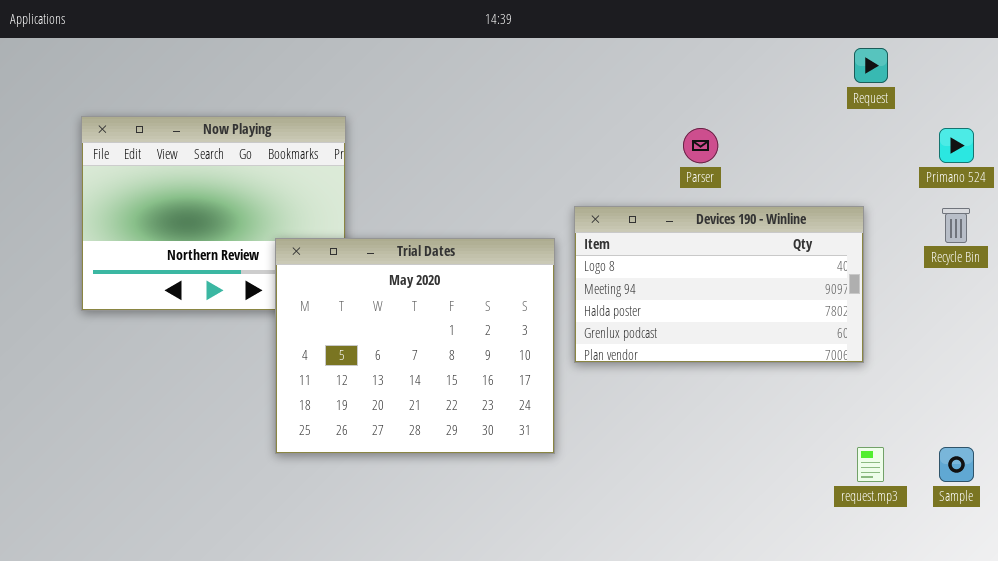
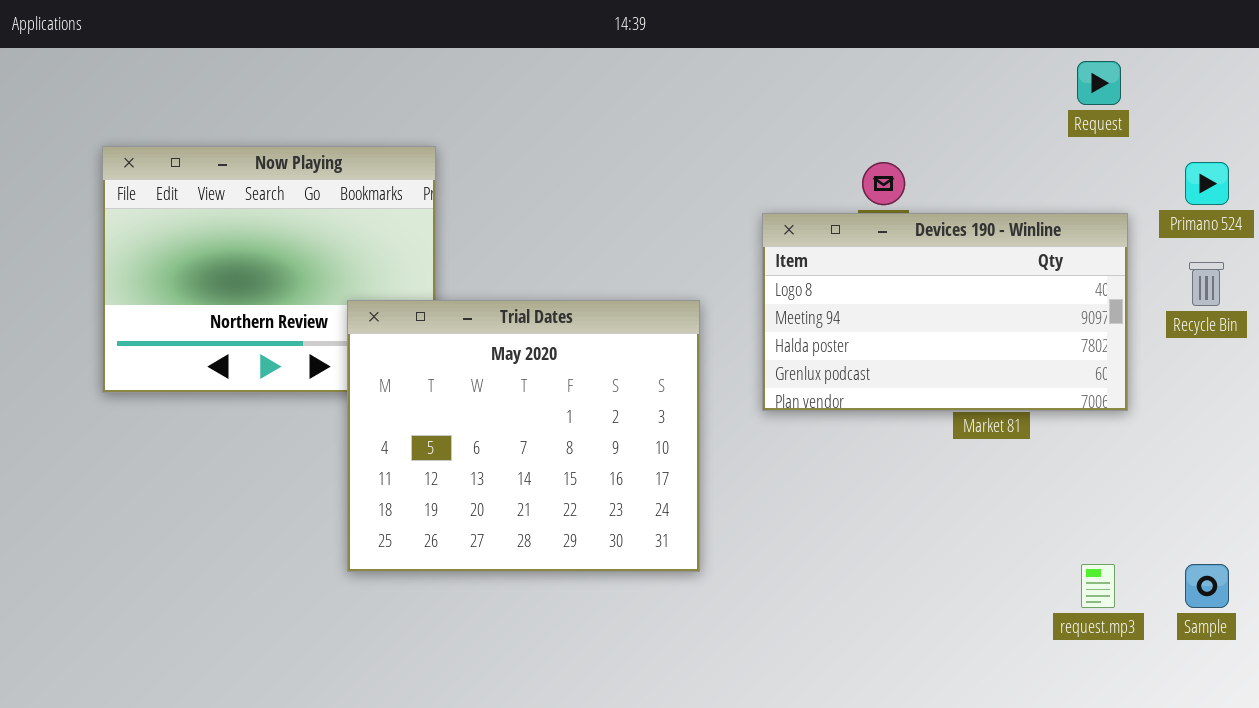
Devices 190 - Winline: [574,206,864,363] -> [762,213,1128,411], moved

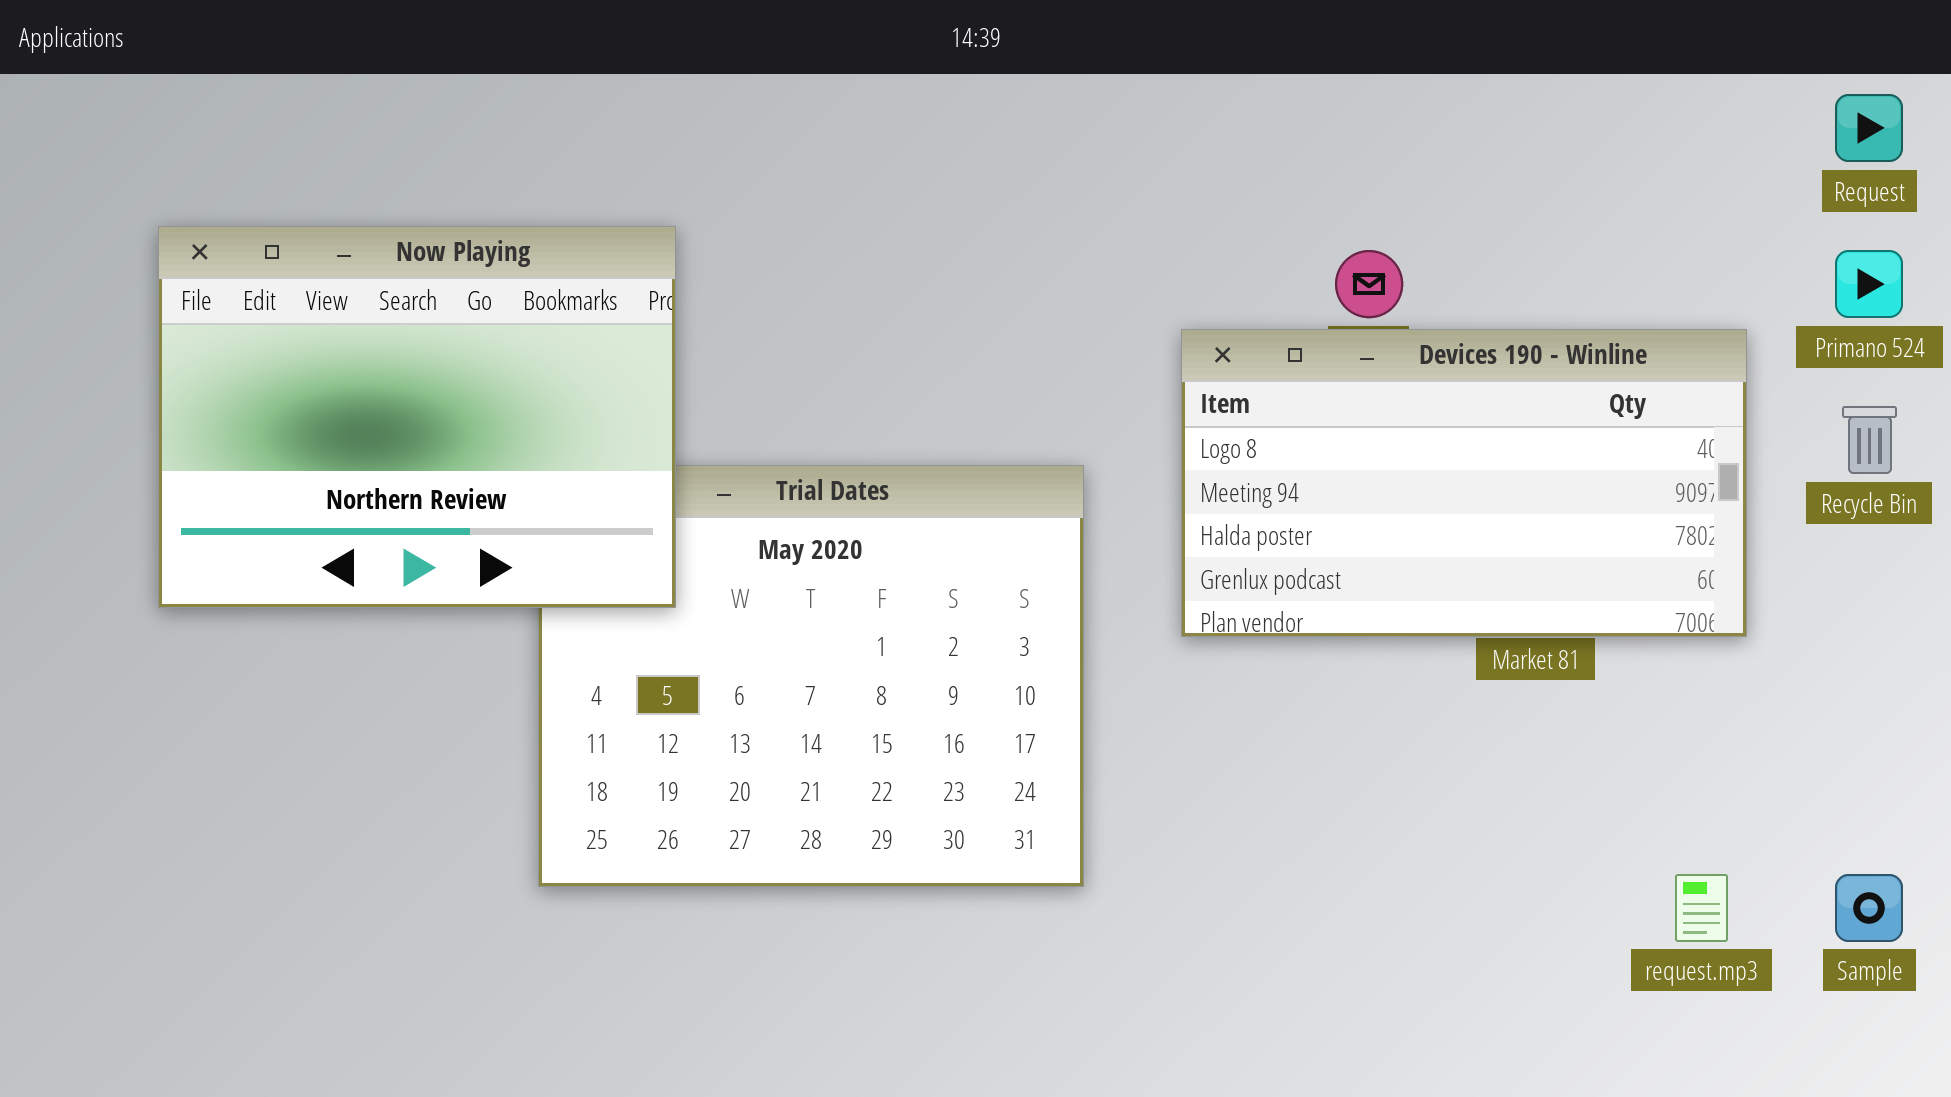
Request: [1077,61,1121,105] -> [1835,94,1903,162], moved
Now Playing: [102,146,436,393] -> [158,226,676,608], raised

